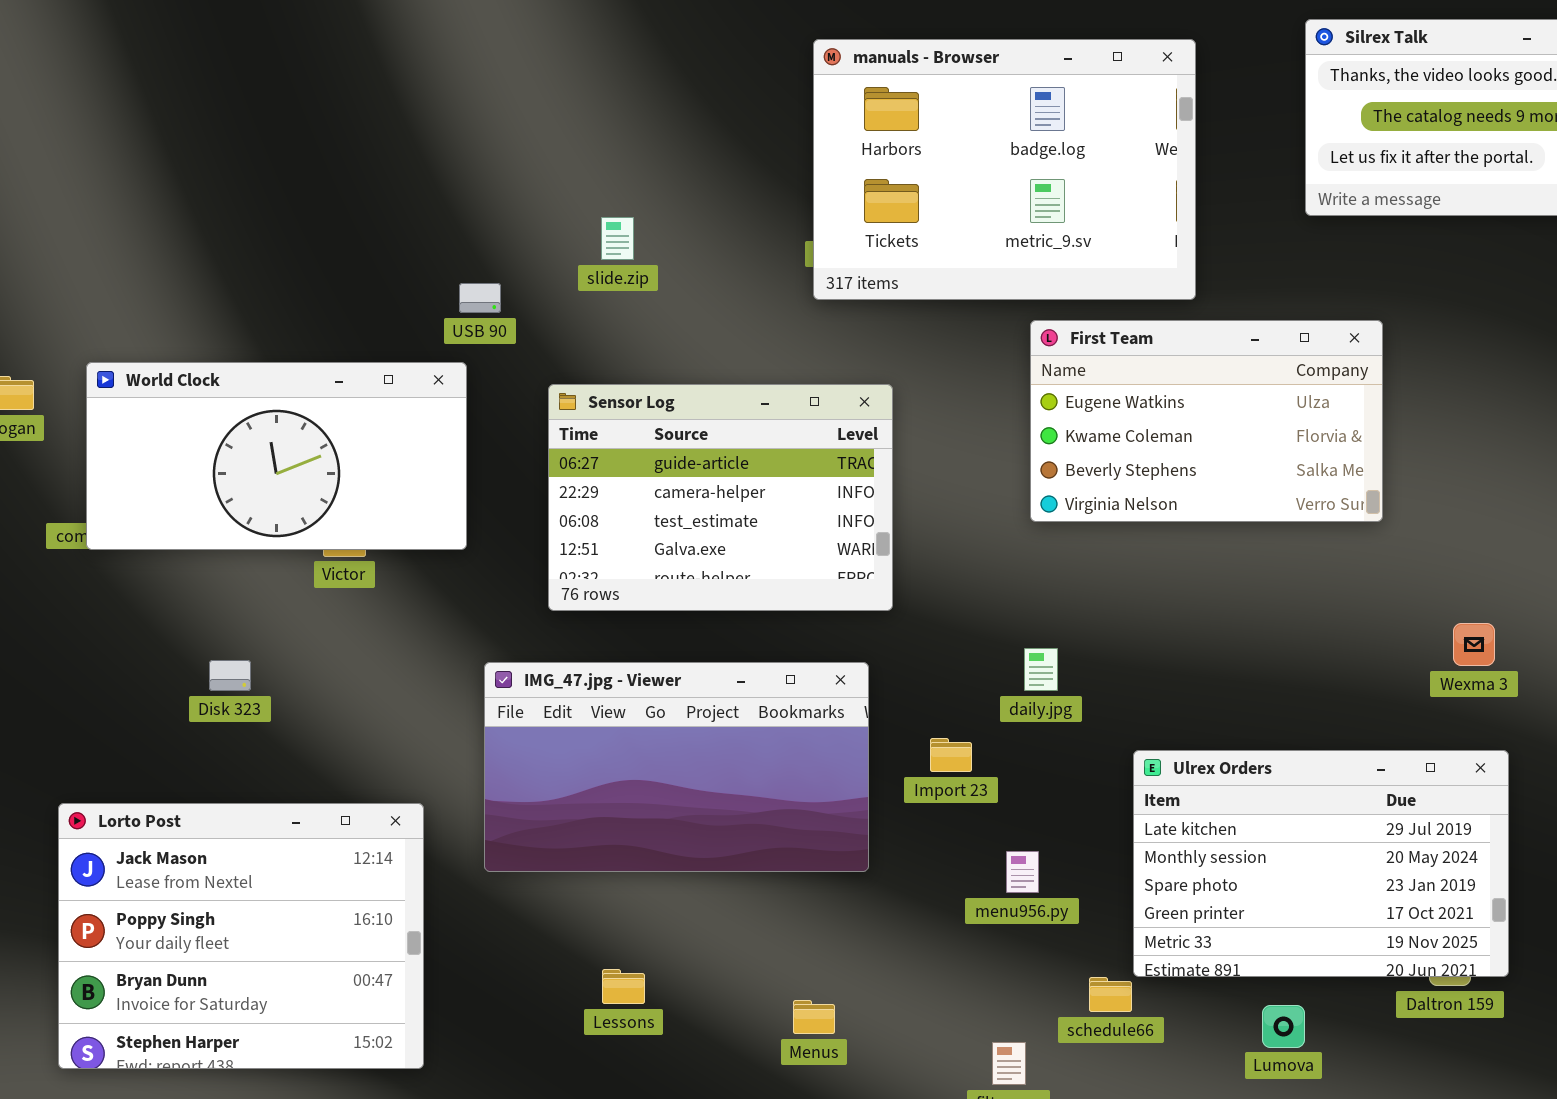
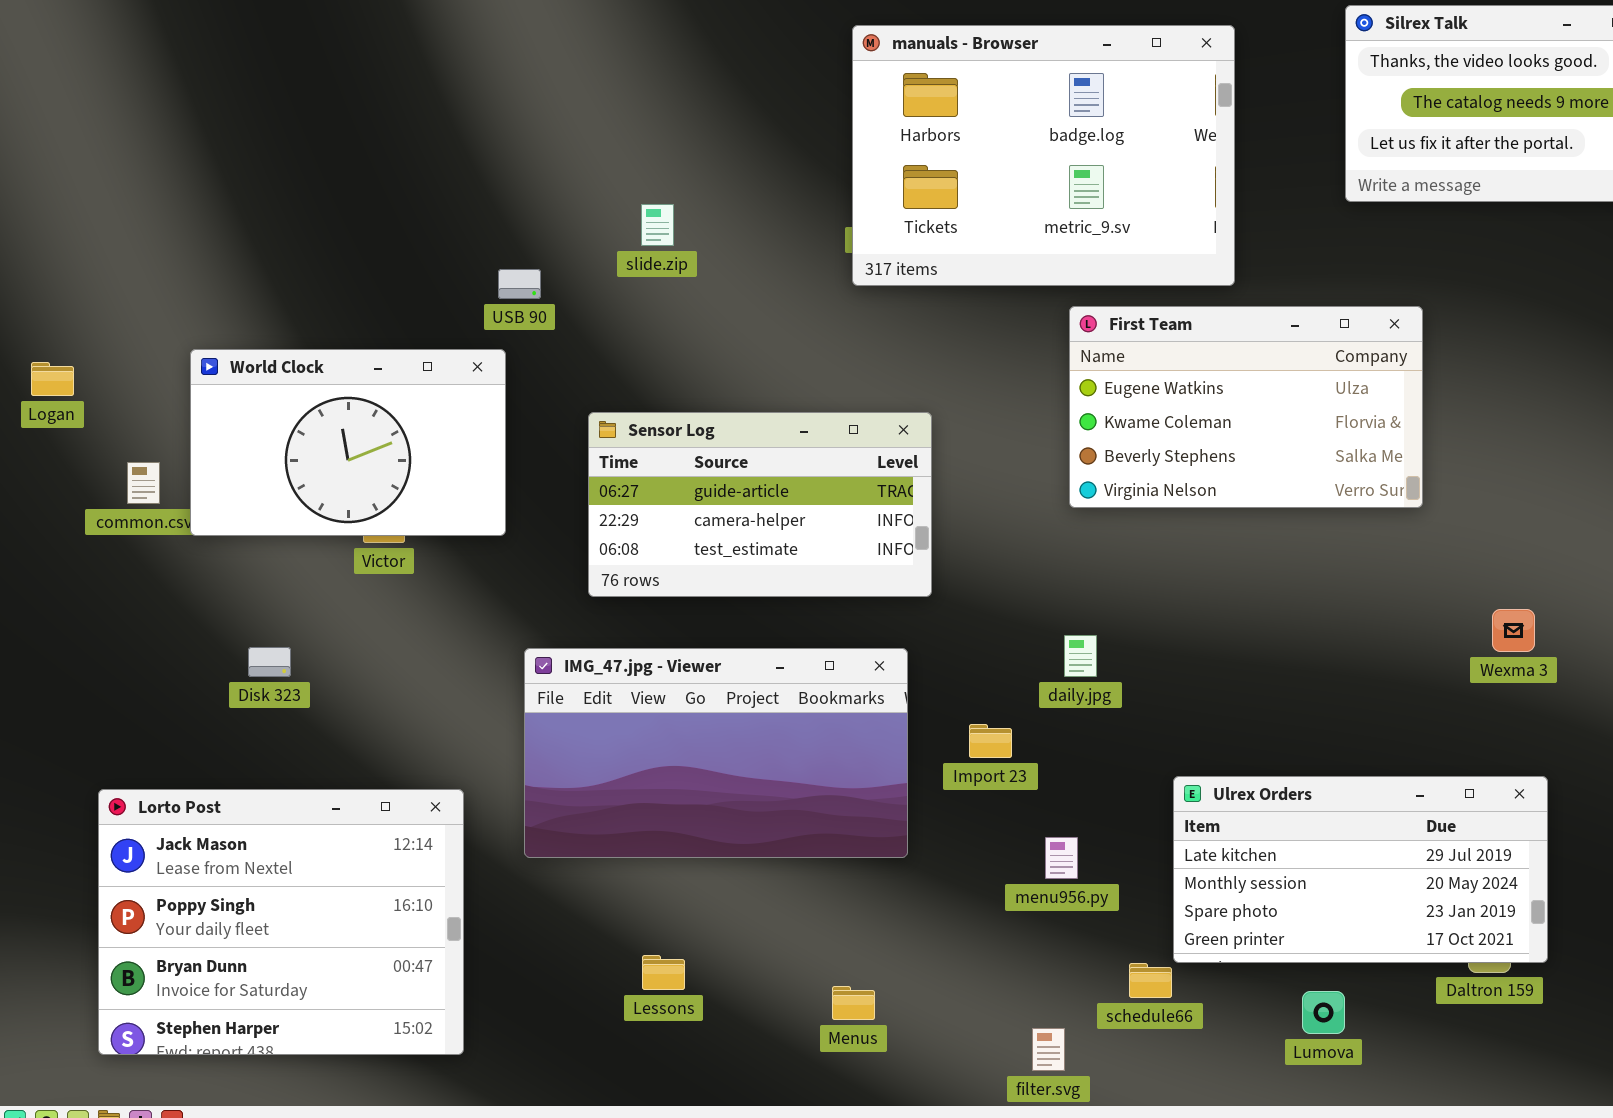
World Clock: [86,362,467,550] -> [190,349,506,536], resized
Sensor Log: [548,384,893,611] -> [588,412,932,597], resized
Ulrex Orders: [1133,750,1509,977] -> [1173,776,1548,963], resized

